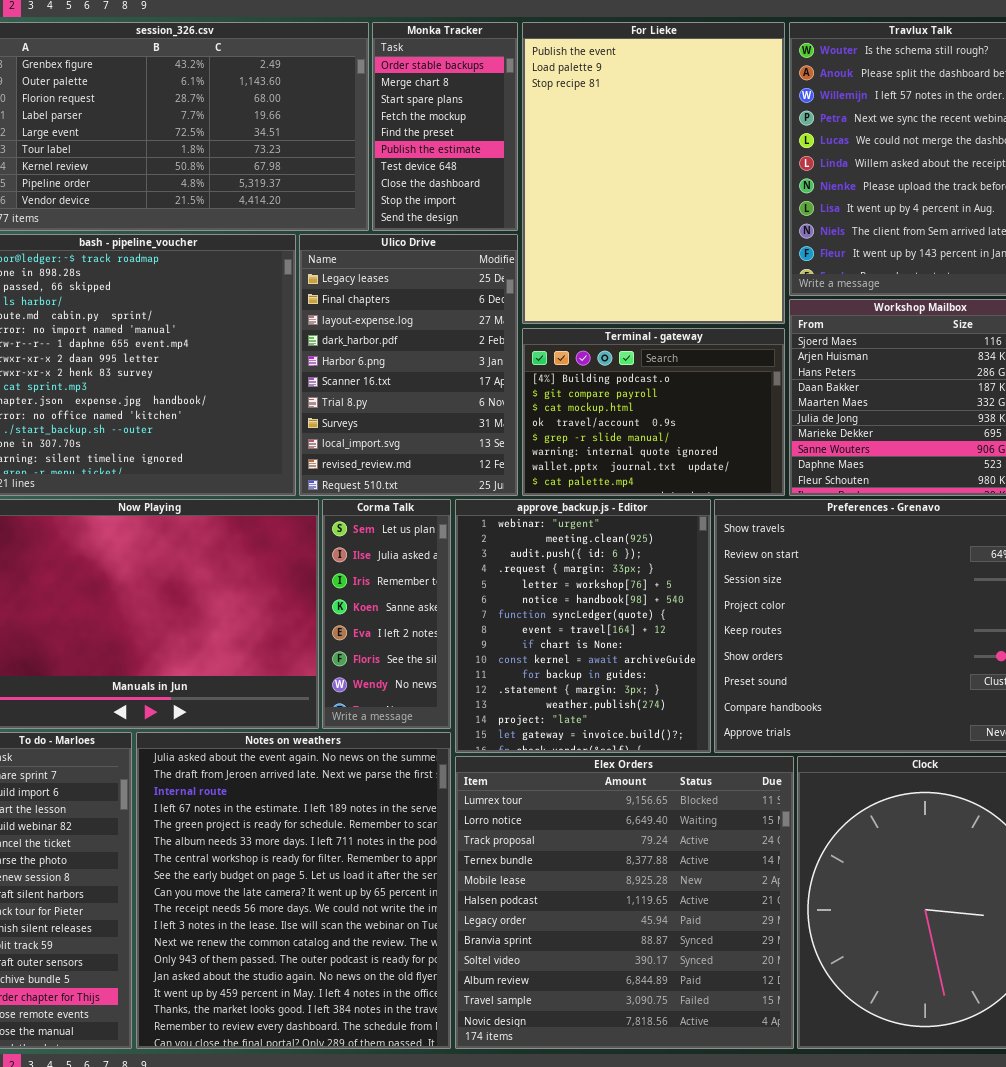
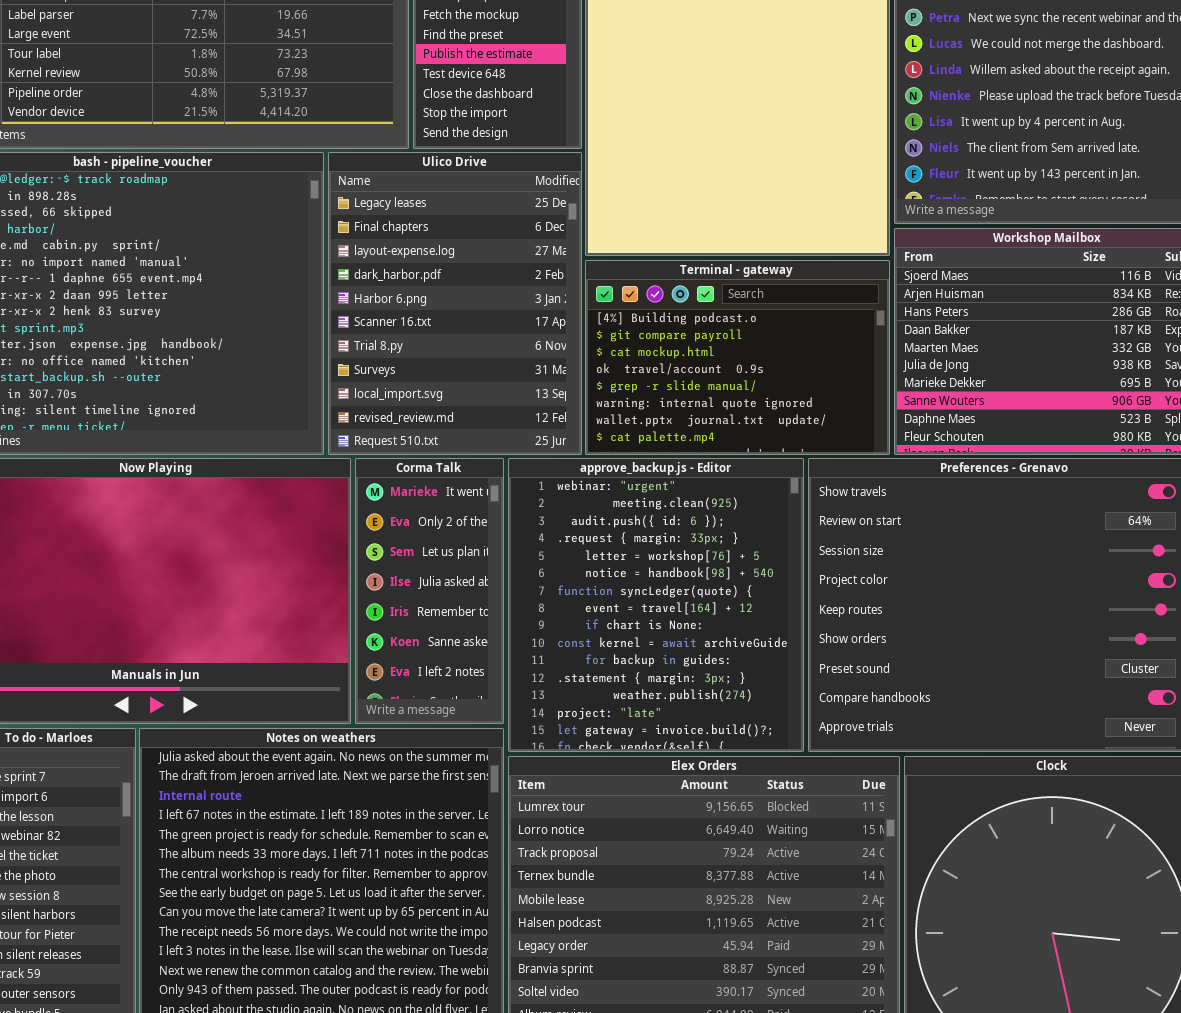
Corma Talk: [322,499,451,729] -> [355,458,504,724], scrolled up 2 rows

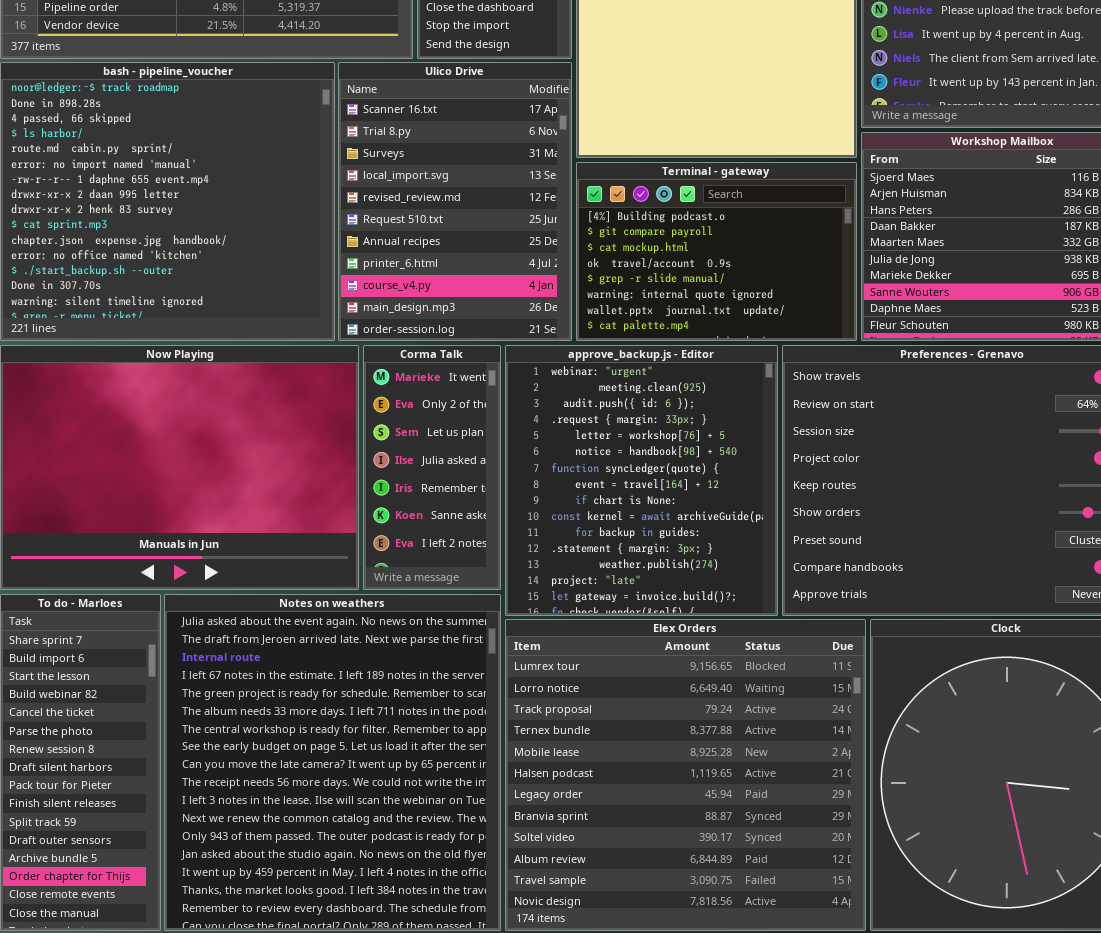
Ulico Drive: [328,152,582,455] -> [338,62,572,341], scrolled down 5 rows

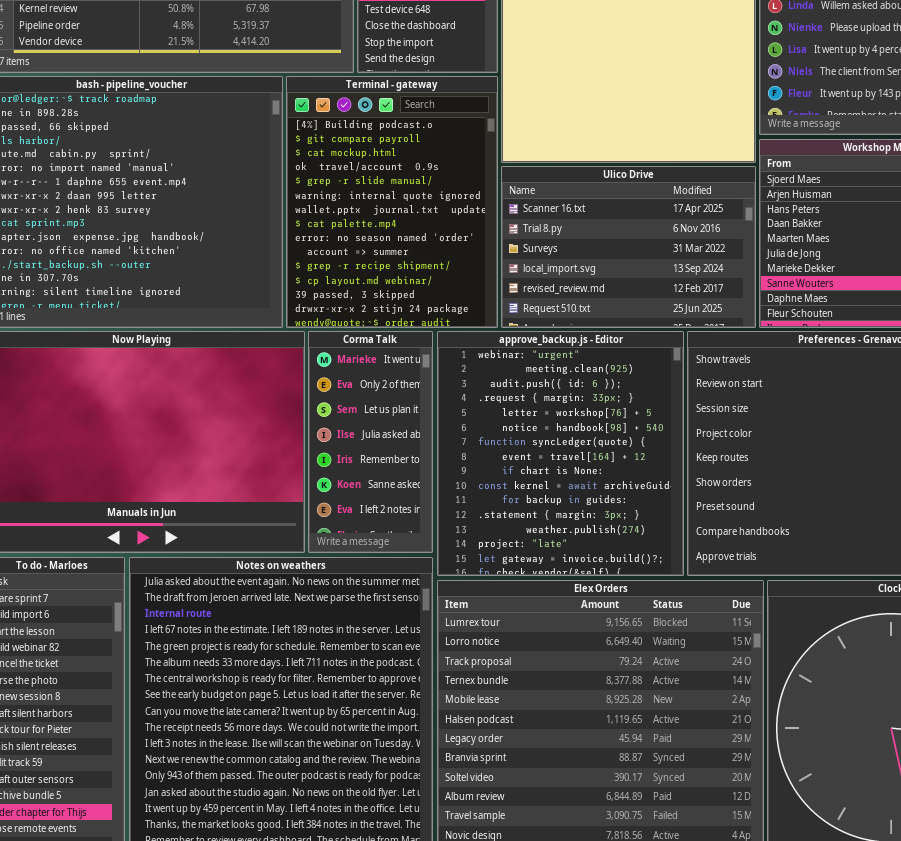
Ulico Drive: [338,62,572,341] -> [501,166,756,328], moved, resized
Terminal - gateway: [576,162,857,341] -> [286,76,498,328], moved, resized

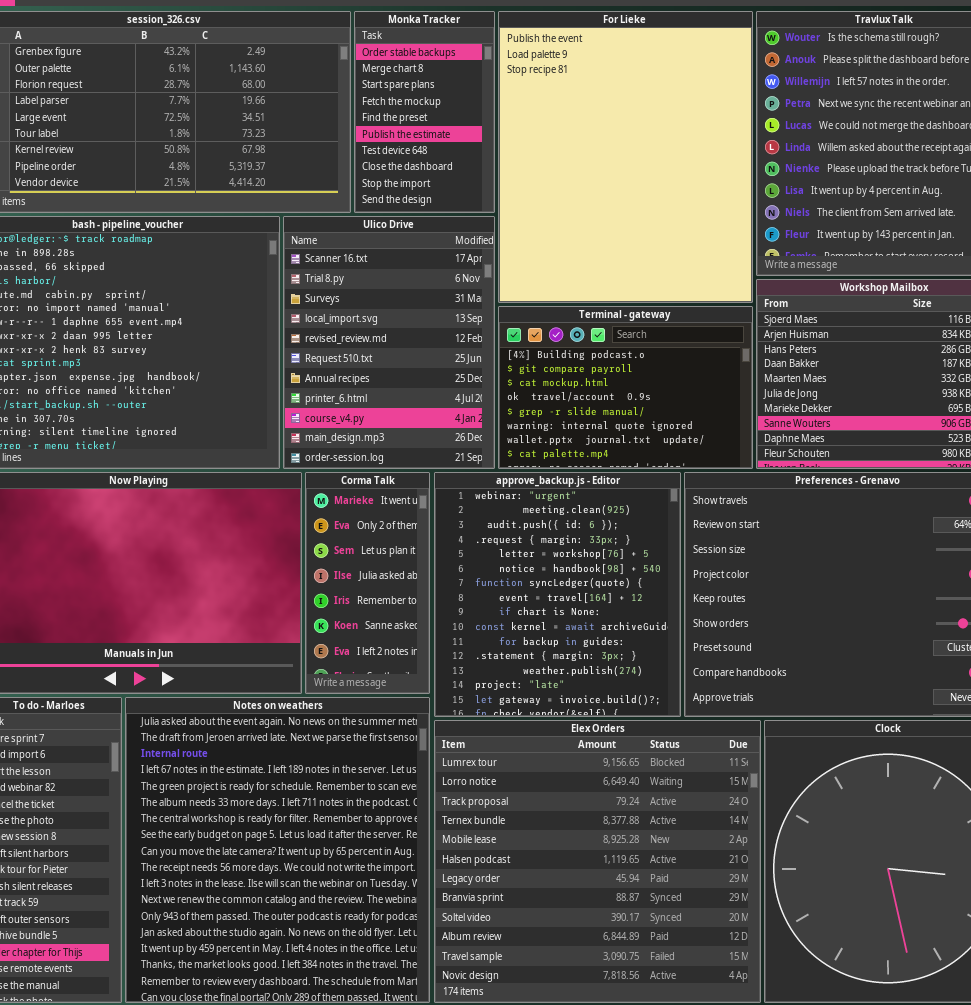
Terminal - gateway: [286,76,498,328] -> [498,306,753,469], moved, resized
Ulico Drive: [501,166,756,328] -> [283,216,495,469], moved, resized

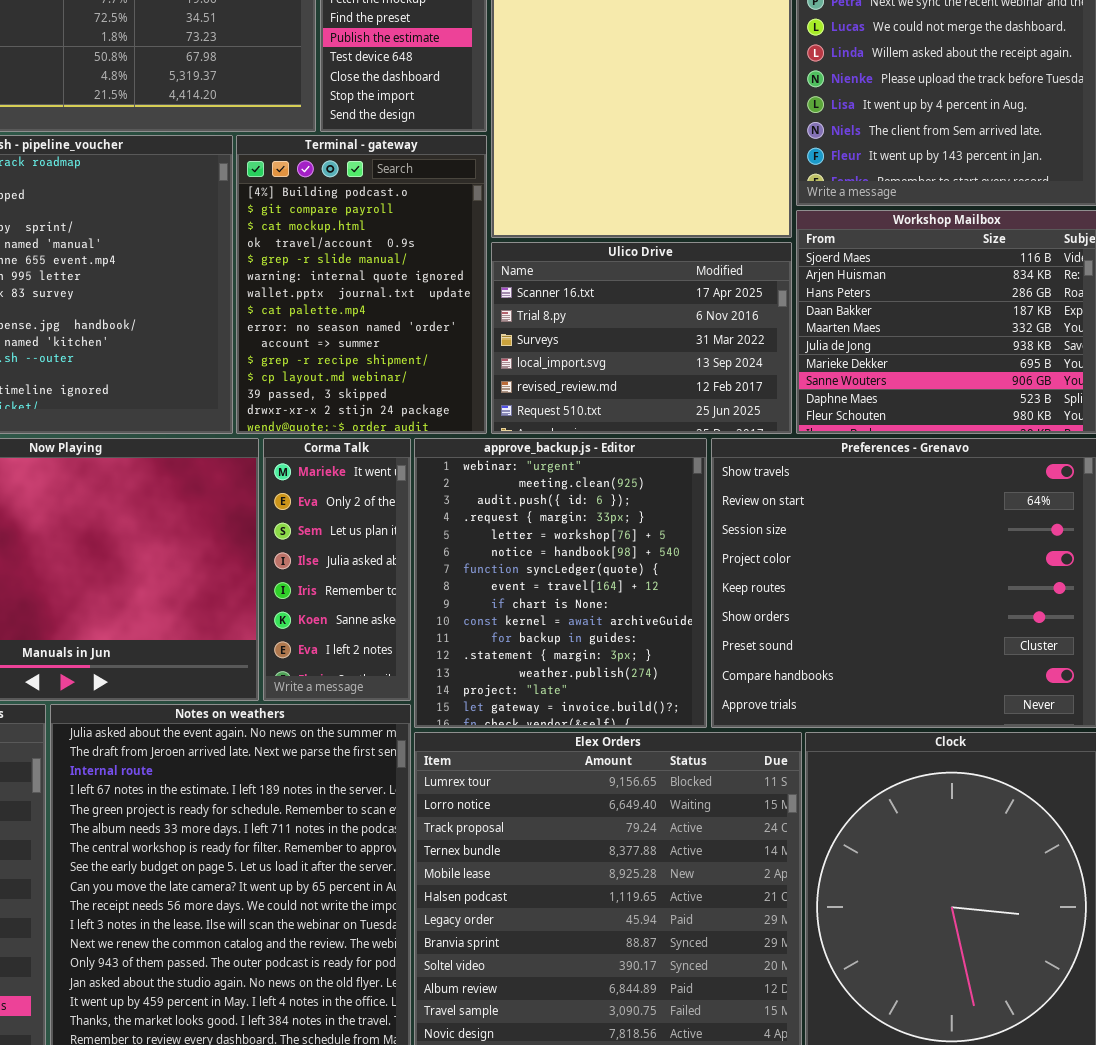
Ulico Drive: [283,216,495,469] -> [491,242,792,434], moved, resized
Terminal - gateway: [498,306,753,469] -> [236,135,487,434], moved, resized

